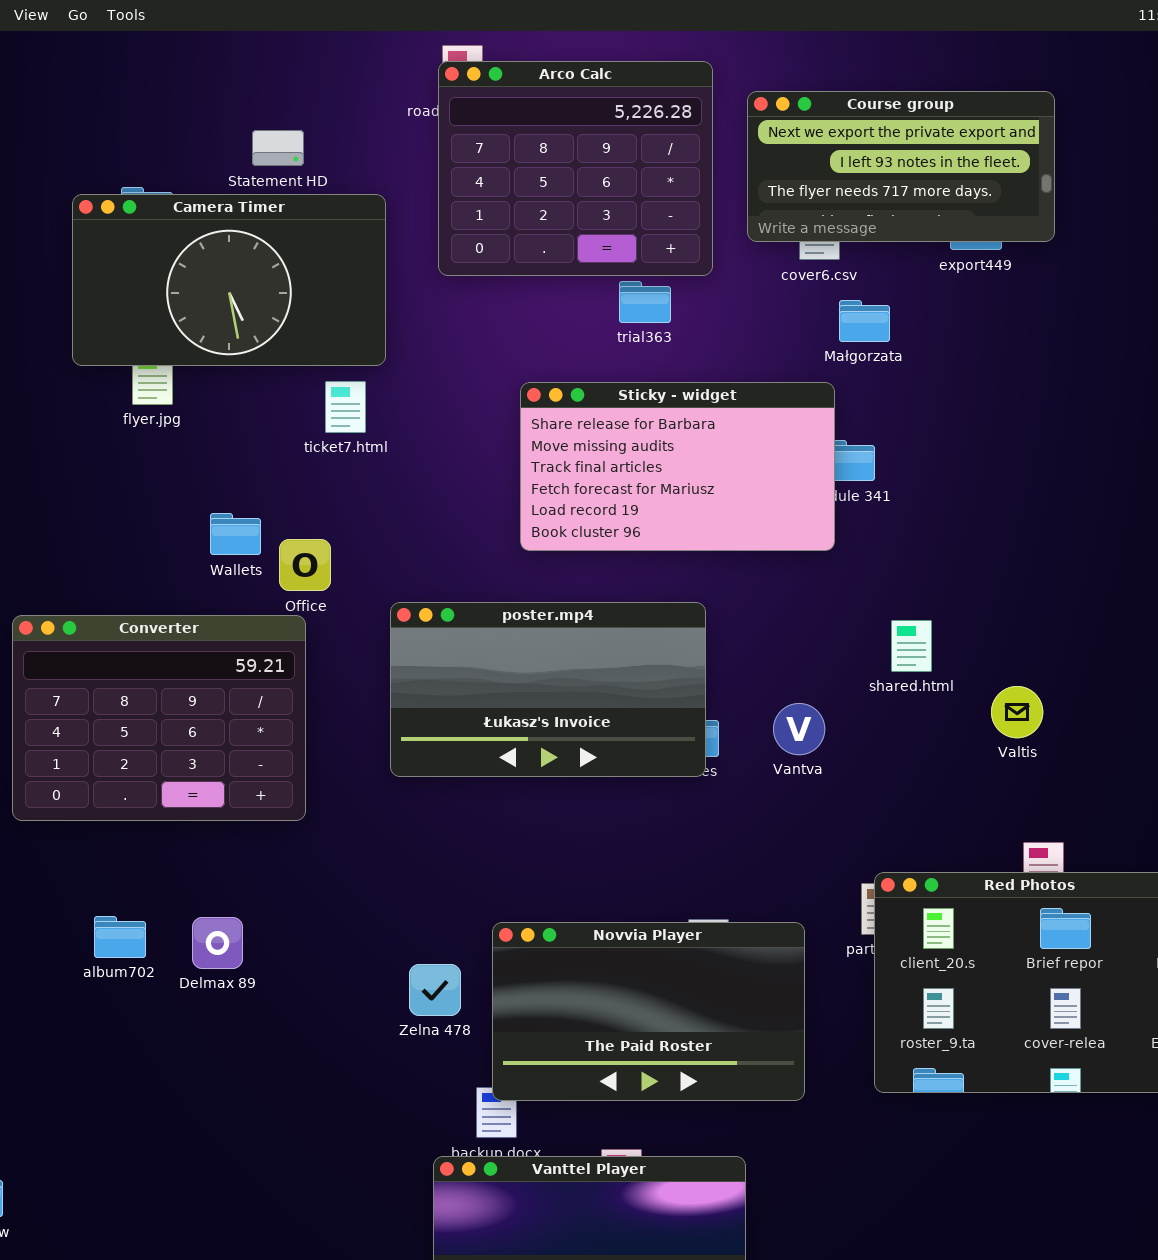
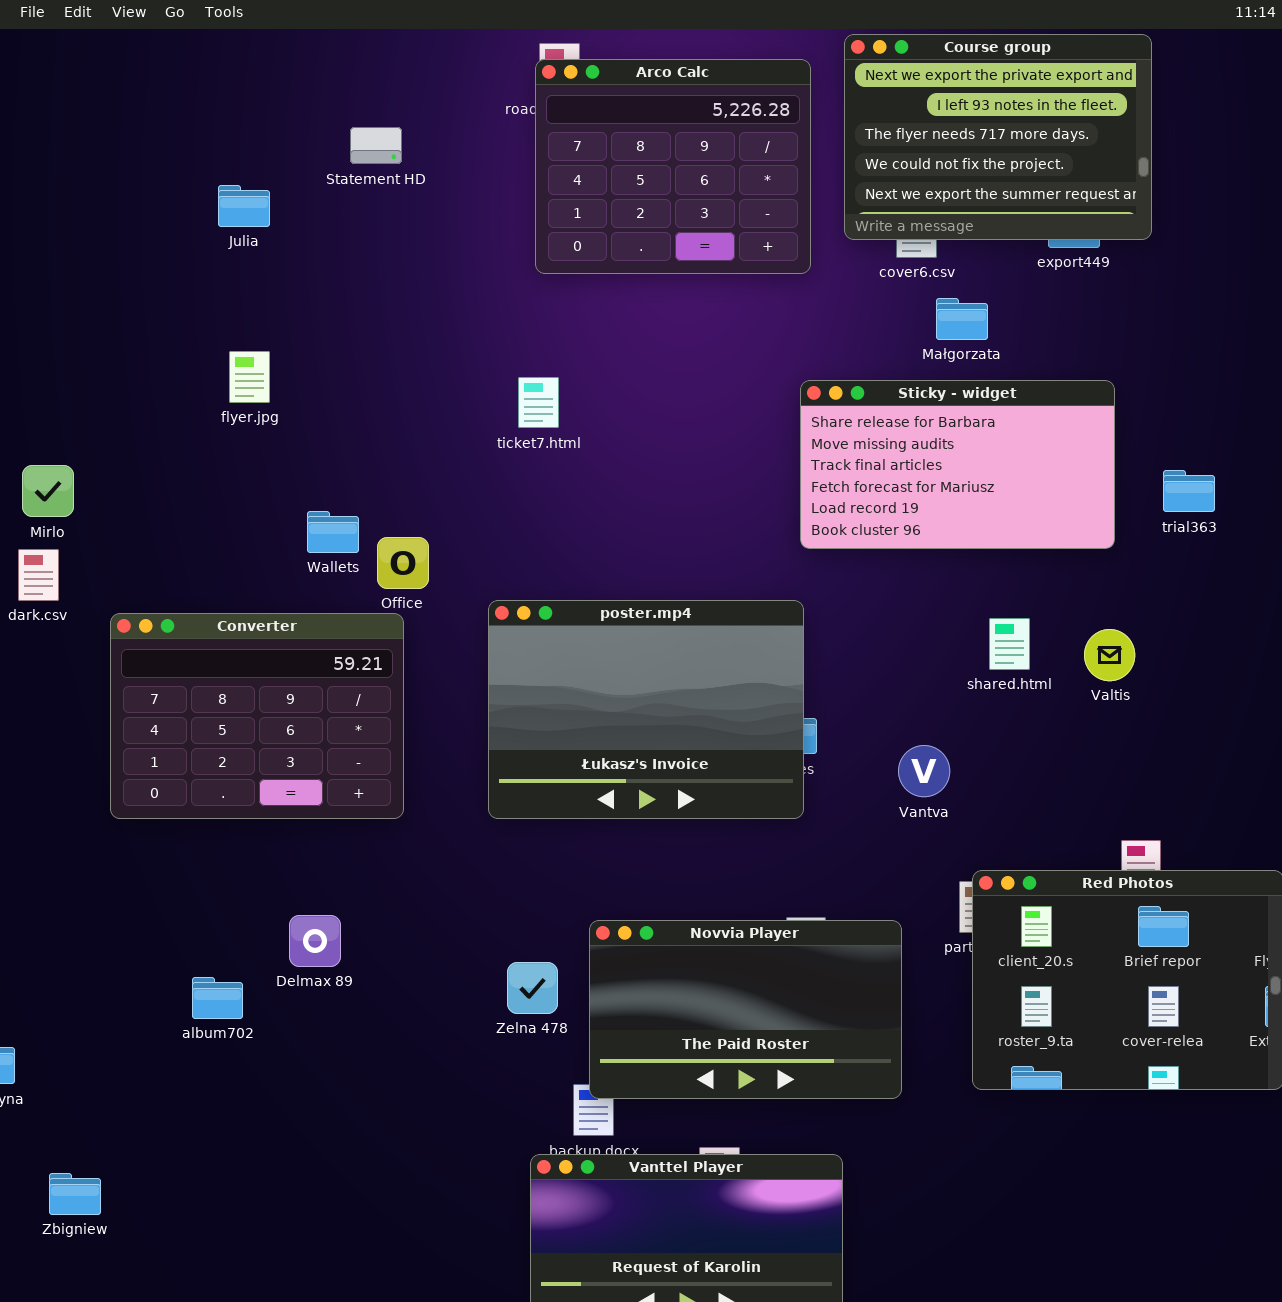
Course group: [747,91,1055,242] -> [844,34,1152,240], resized
Camera Timer: [72,194,386,366] -> none, closed
trial363: [619,281,671,323] -> [1163,470,1215,512], moved
ticket7.html: [325,381,366,433] -> [518,377,559,428], moved
Sticky - widget: [520,382,835,551] -> [800,380,1115,549], moved
poster.mp4: [390,602,706,777] -> [488,600,804,819], resized
Valtis: [991,686,1043,738] -> [1084,629,1135,681], moved
Vantva: [773,703,825,755] -> [898,745,950,797], moved
album702: [94,916,146,958] -> [192,977,243,1019], moved

